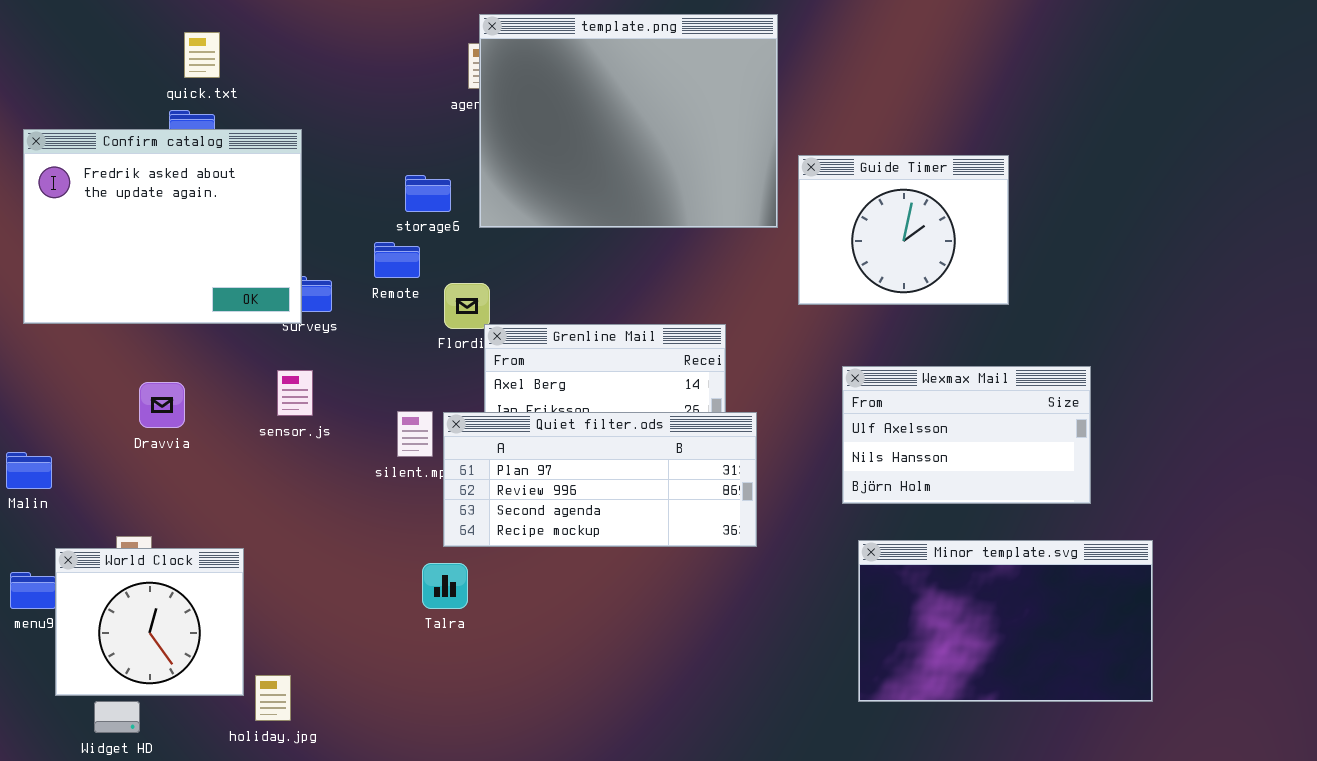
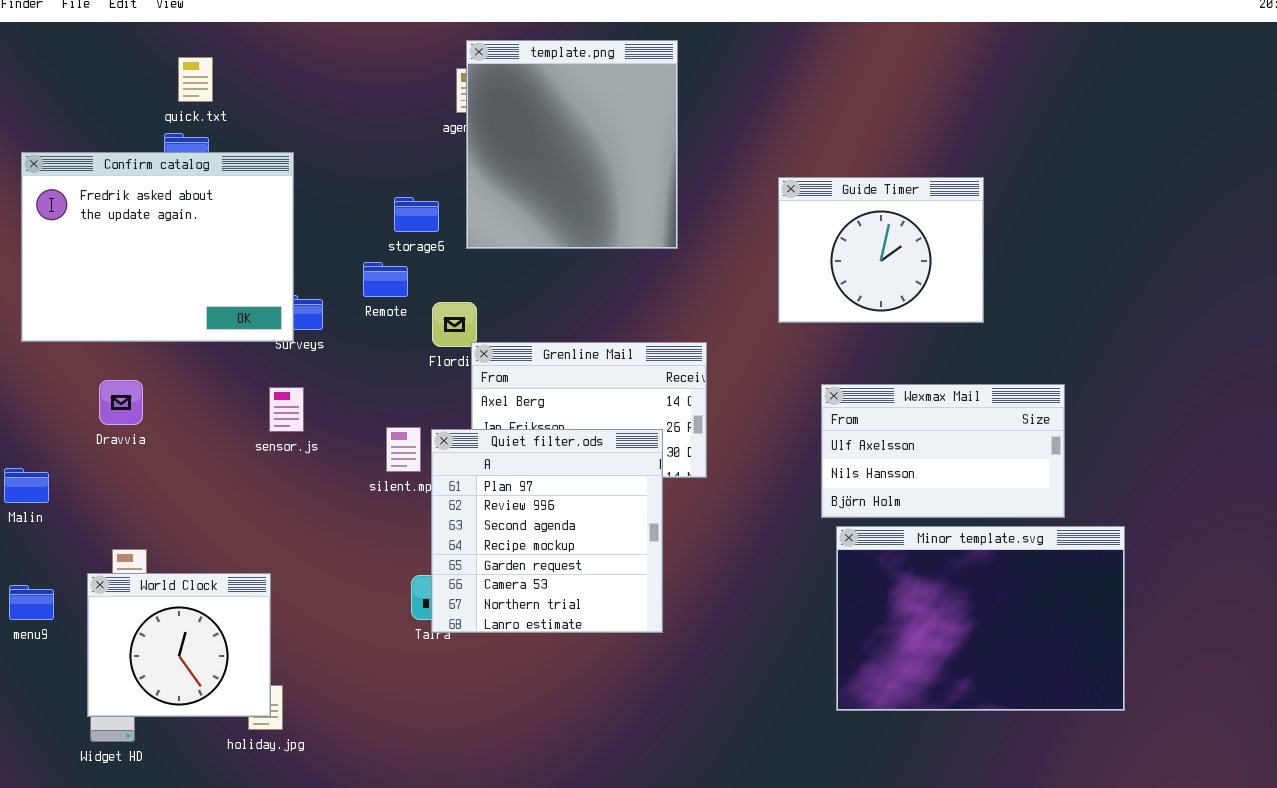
template.png: [479,14,778,228] -> [466,40,678,249], resized
Dravvia: [139,382,185,428] -> [99,380,143,425], moved
Quiet filter.ods: [443,412,757,547] -> [431,429,663,633], resized
Minor template.svg: [858,540,1153,702] -> [836,526,1125,711], resized
World Clock: [55,548,244,696] -> [87,573,271,717], moved

